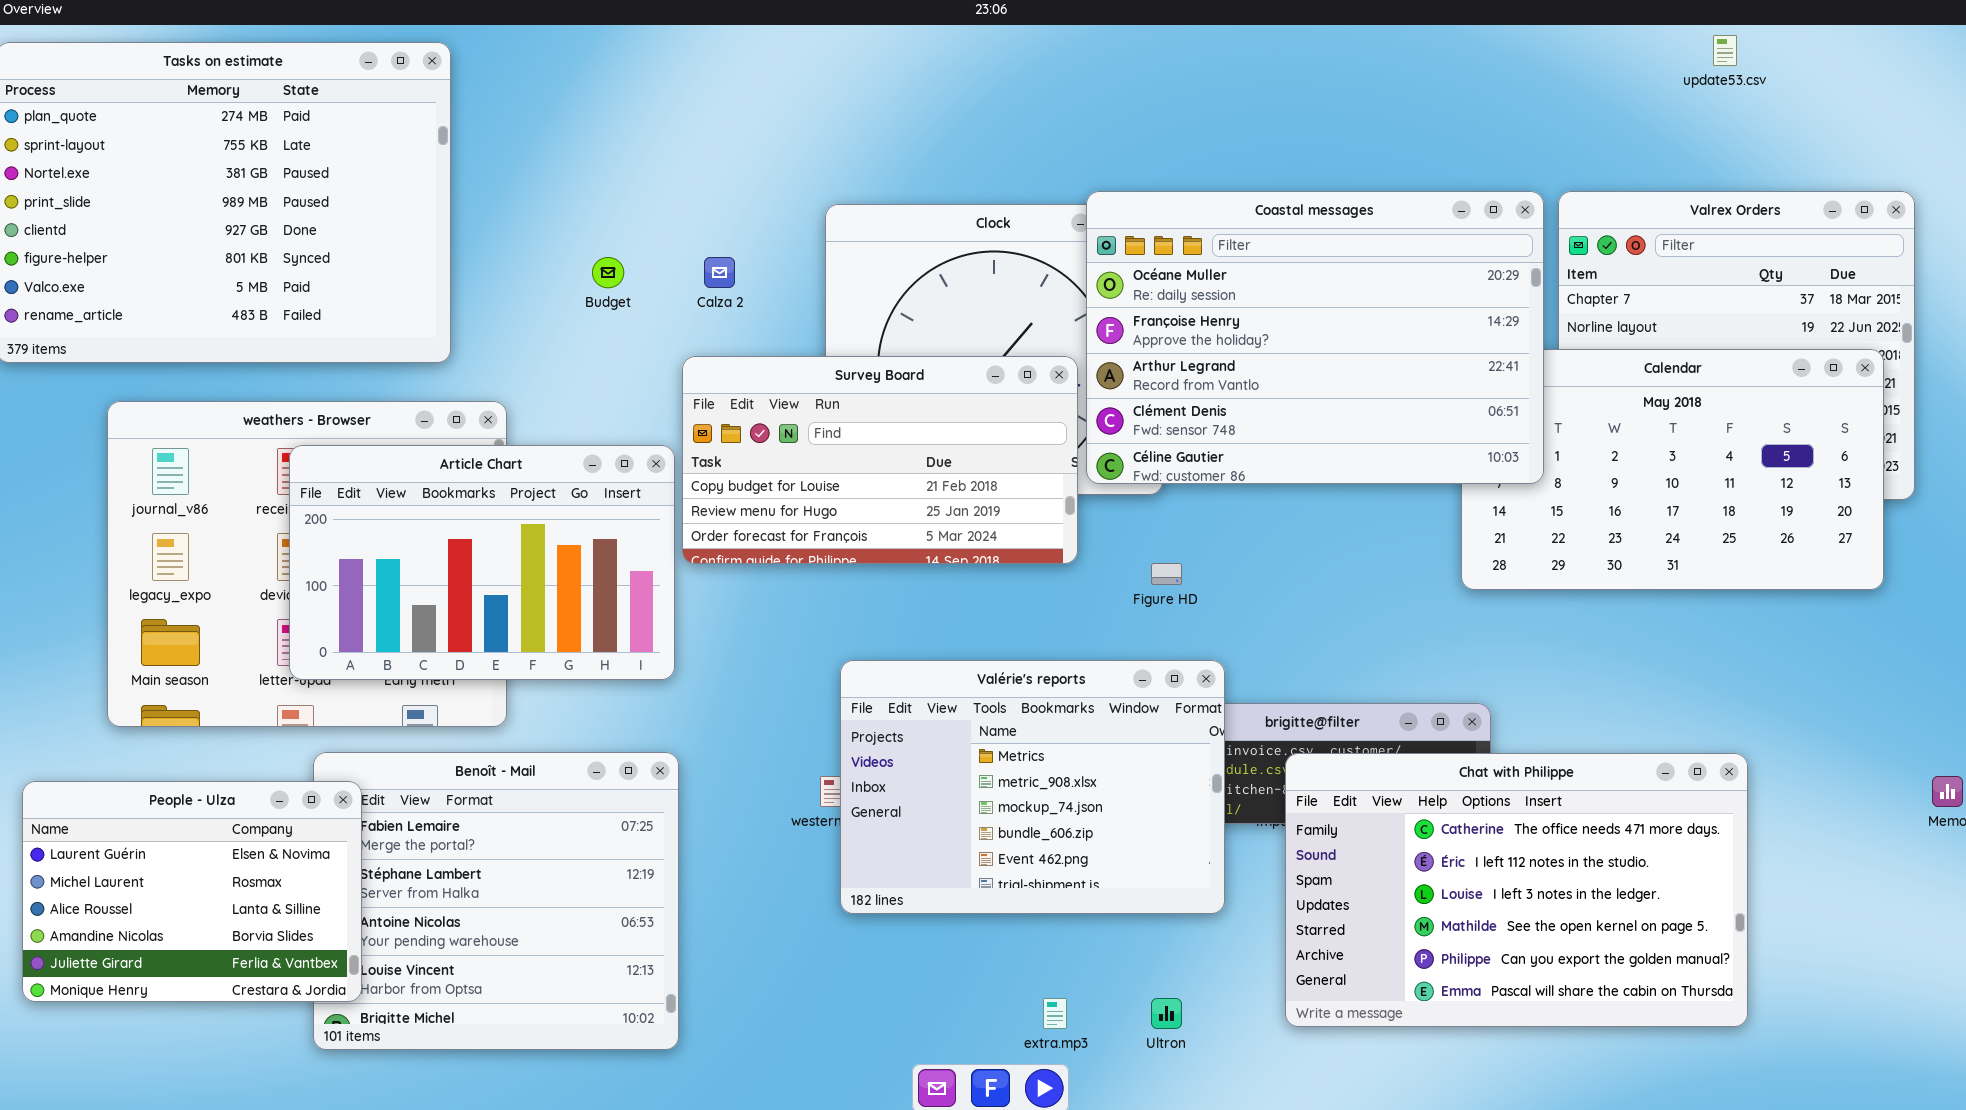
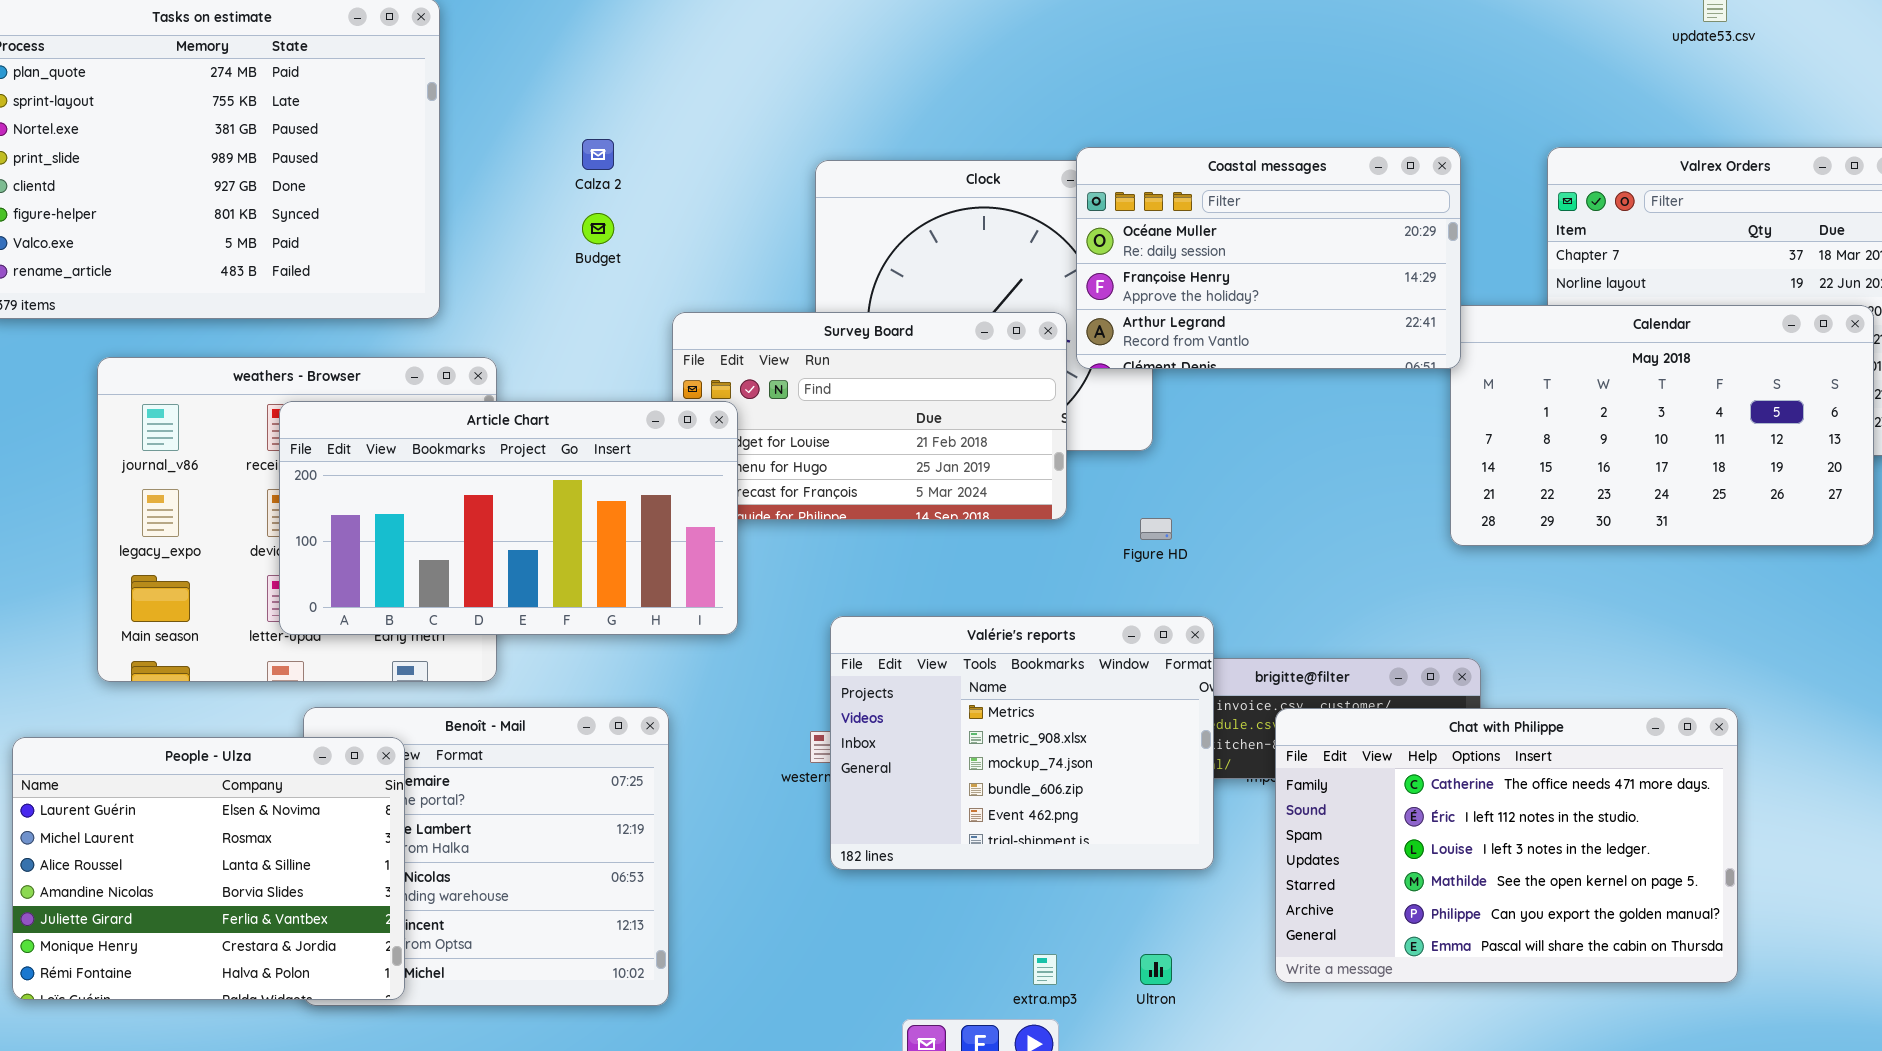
Coastal messages: [1086,191,1544,484] -> [1076,147,1461,369], resized
Calza 2: [704,257,735,288] -> [582,139,614,170], moved
Article Chart: [289,445,675,680] -> [279,401,738,635], resized
People - Ulza: [22,781,362,1002] -> [12,737,405,1000], resized

